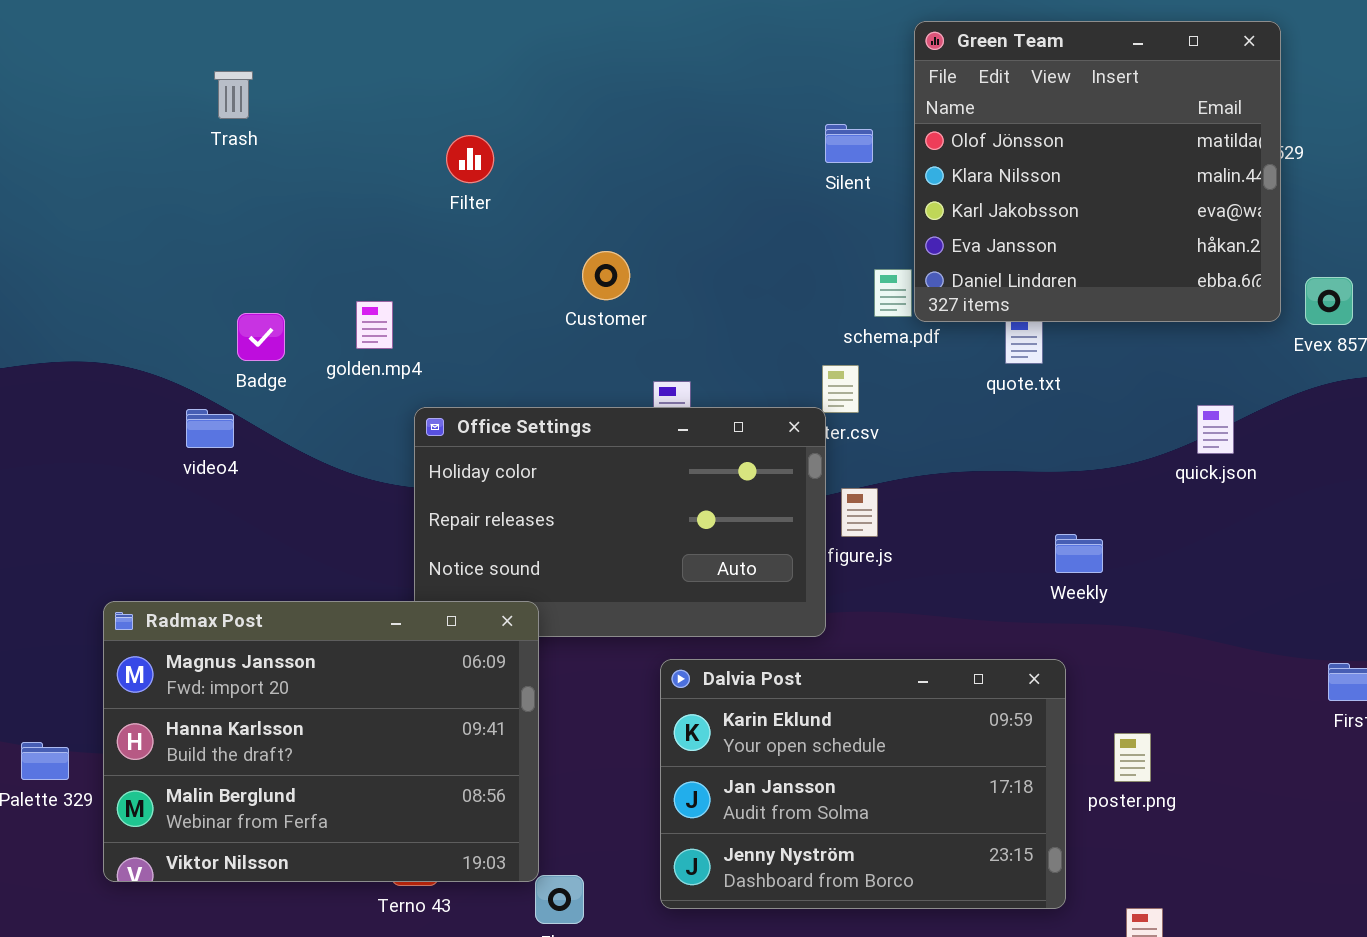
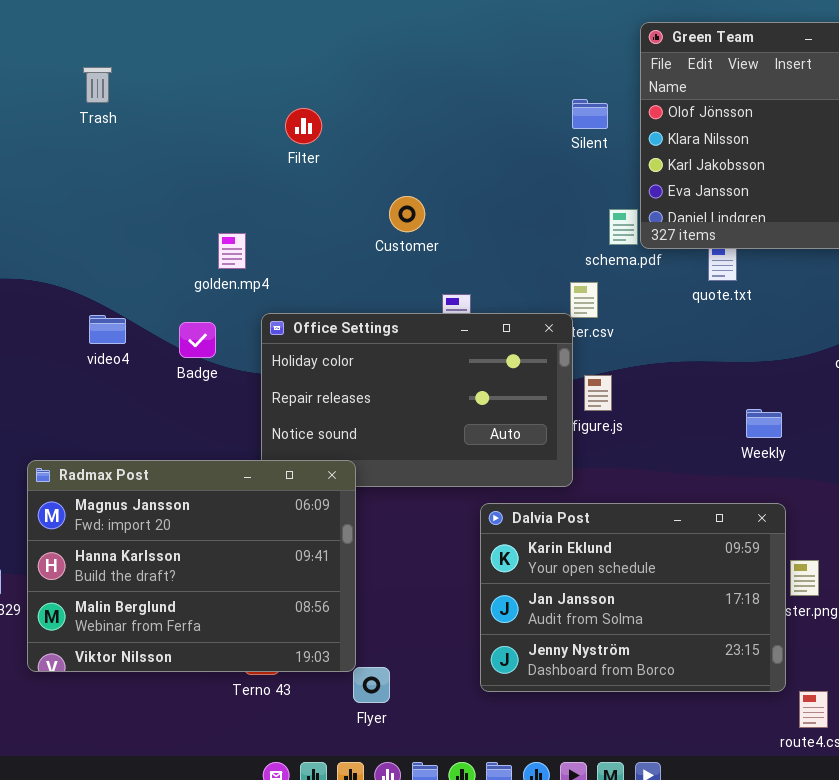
Trash: [214,71,253,119] -> [83,67,112,103], moved
Badge: [237,313,285,361] -> [179,322,216,358], moved
Dalvia Post: [660,659,1066,909] -> [480,503,786,692], moved

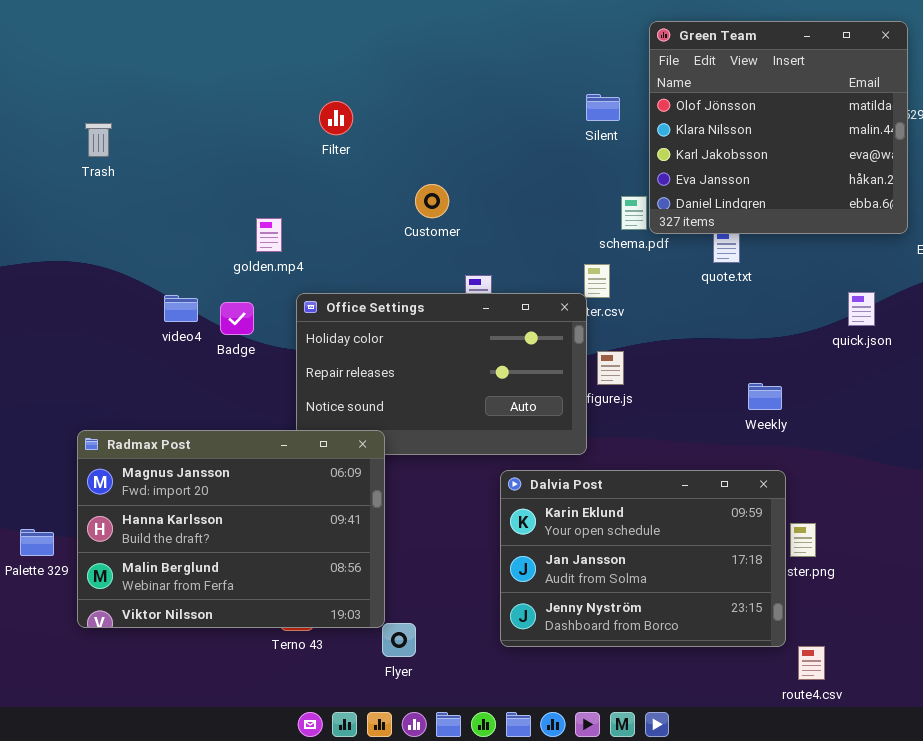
Trash: [83,67,112,103] -> [85,123,112,157], moved
video4: [89,315,126,344] -> [164,295,198,322], moved

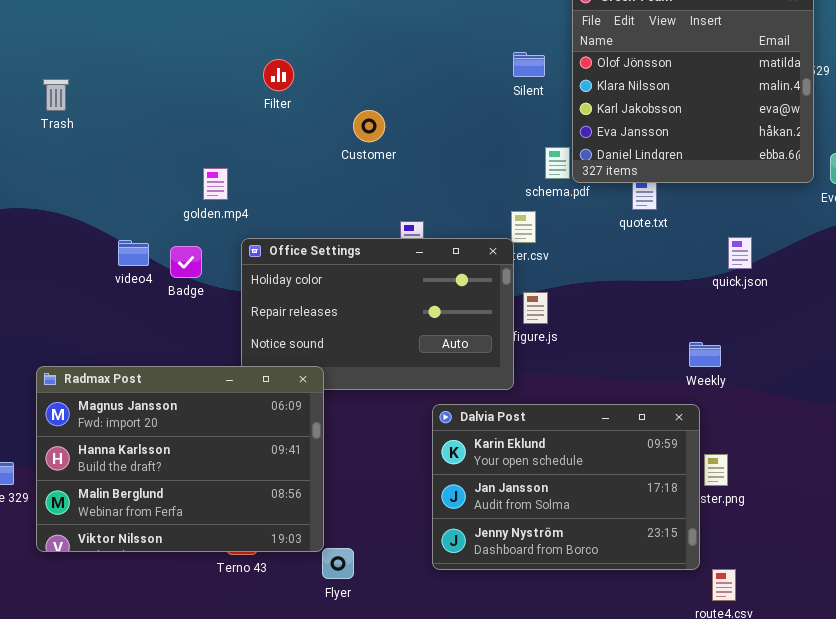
Customer: [415,184,449,218] -> [353,110,385,142], moved
quick.json: [848,292,875,326] -> [728,237,752,269], moved
Weekly: [748,383,782,410] -> [689,342,721,367], moved

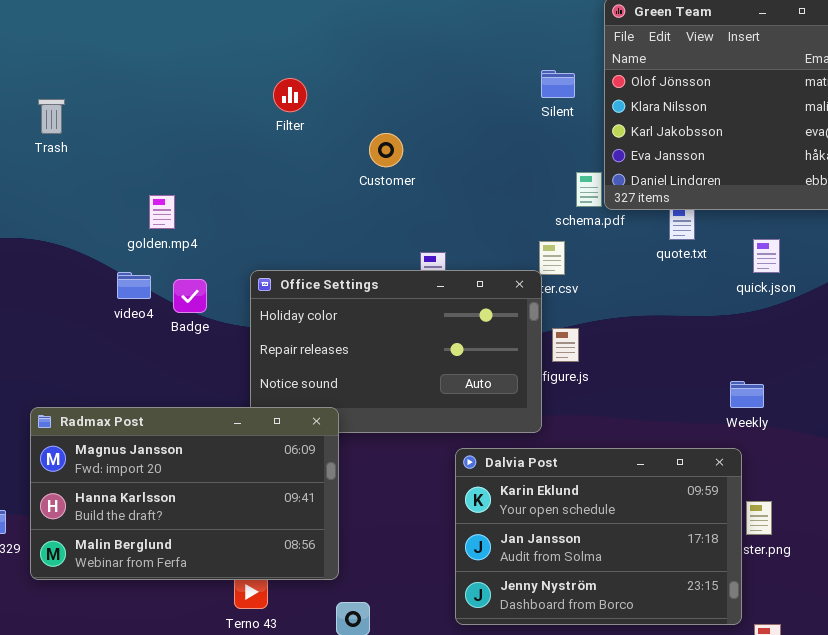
golden.mp4: [203,168,228,200] -> [149,195,175,229], moved
quick.json: [728,237,752,269] -> [753,239,780,273], moved
Radmax Post: [36,366,324,552] -> [30,407,339,580], resized

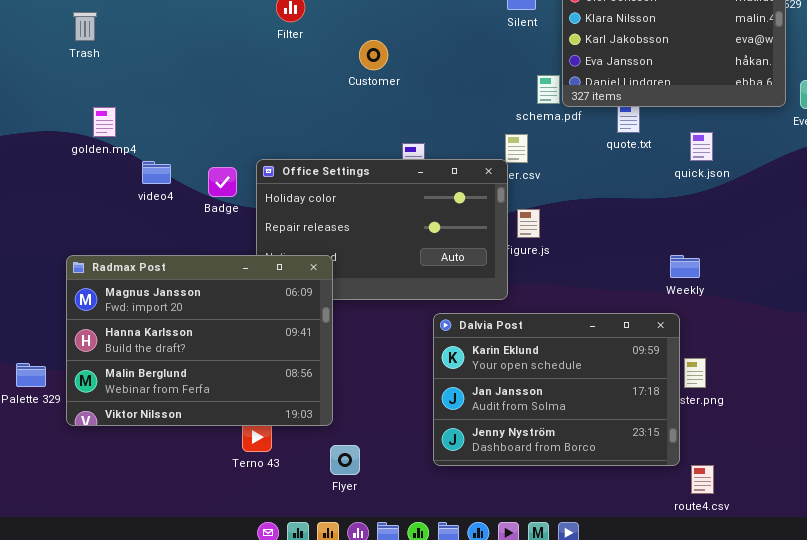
golden.mp4: [149,195,175,229] -> [93,107,116,137], moved
Badge: [173,279,207,313] -> [208,167,237,197], moved
Radmax Post: [30,407,339,580] -> [66,255,333,426], resized

